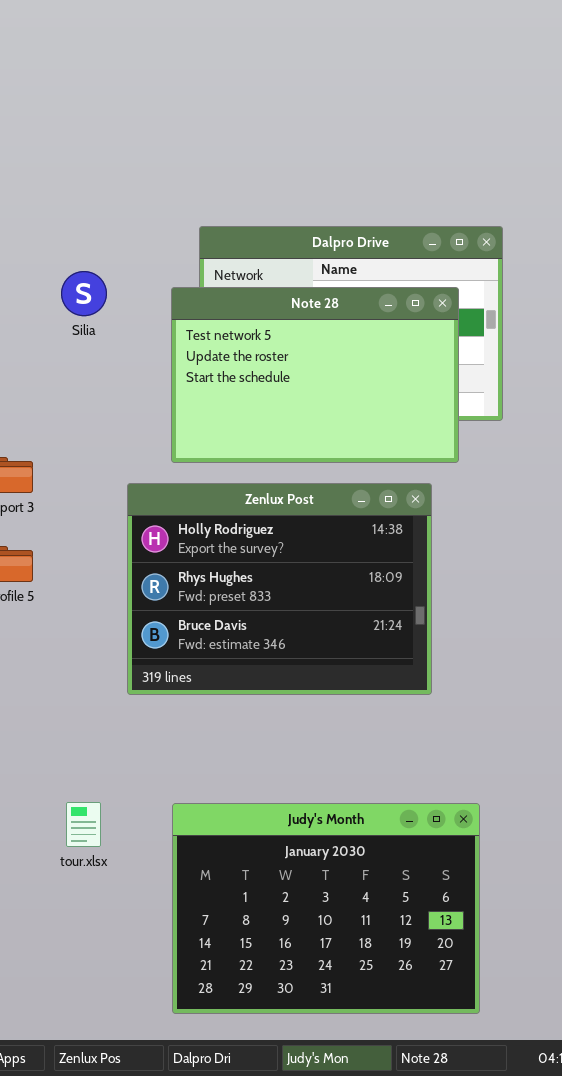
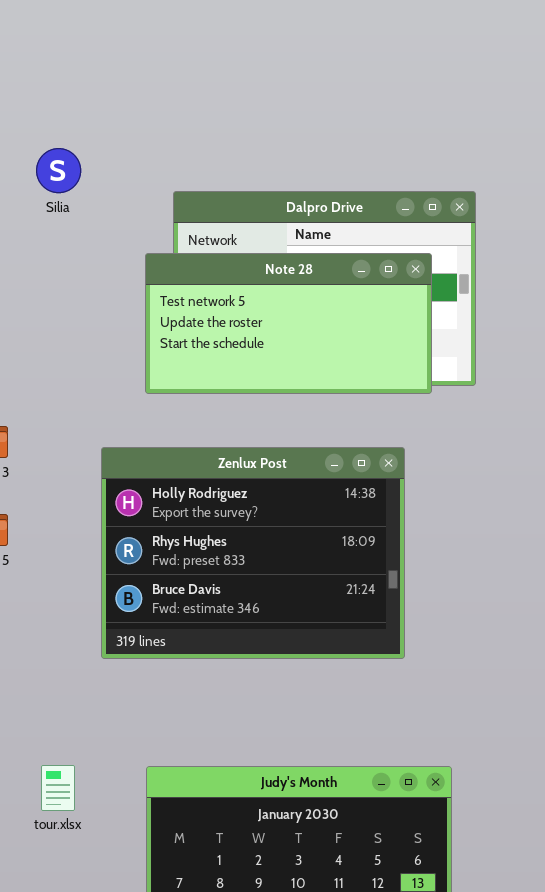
Silia: [61,271,107,316] -> [36,148,81,193], moved
Note 28: [171,287,459,463] -> [145,253,432,394], resized

